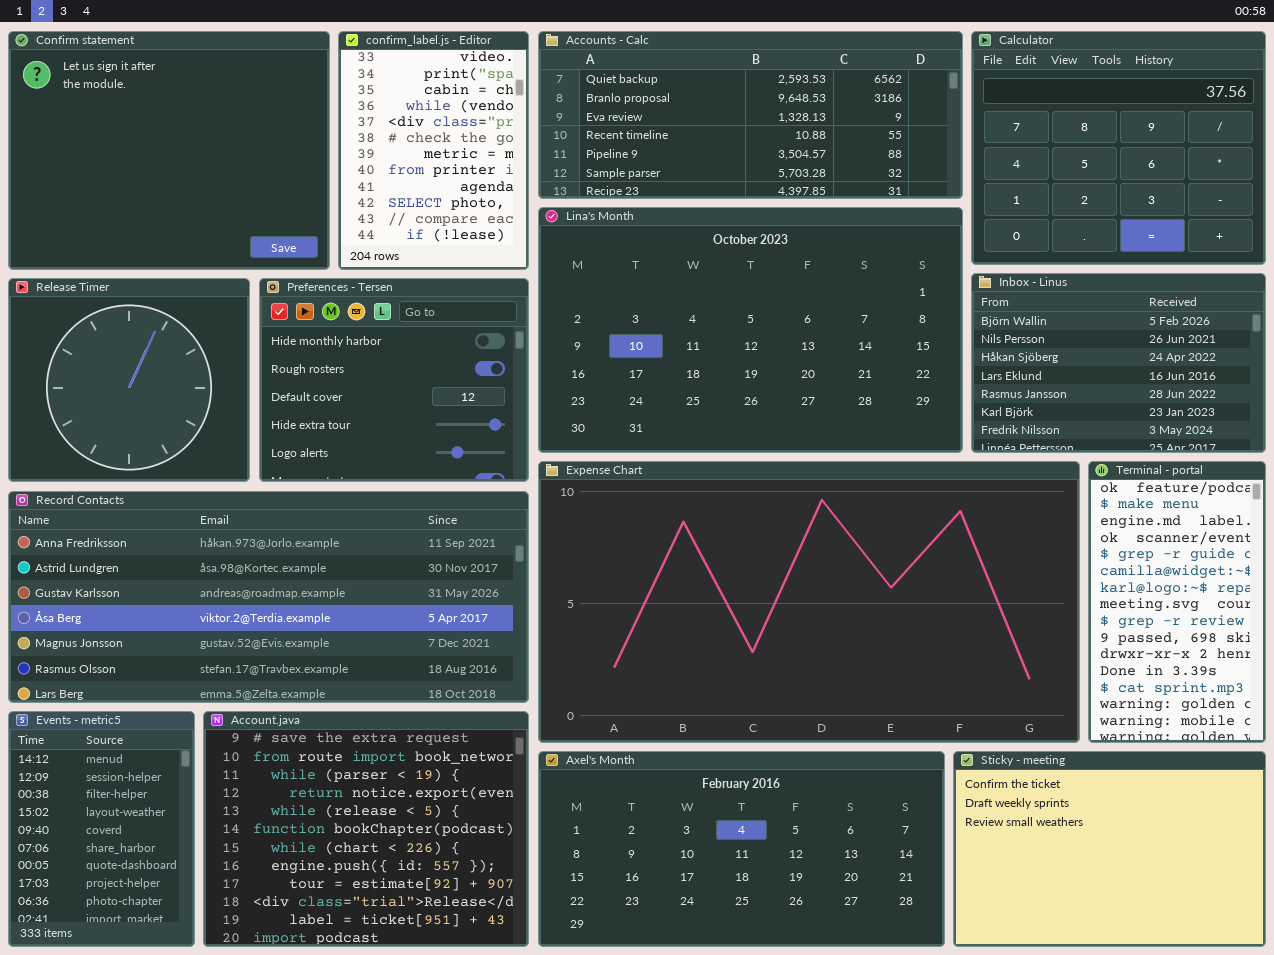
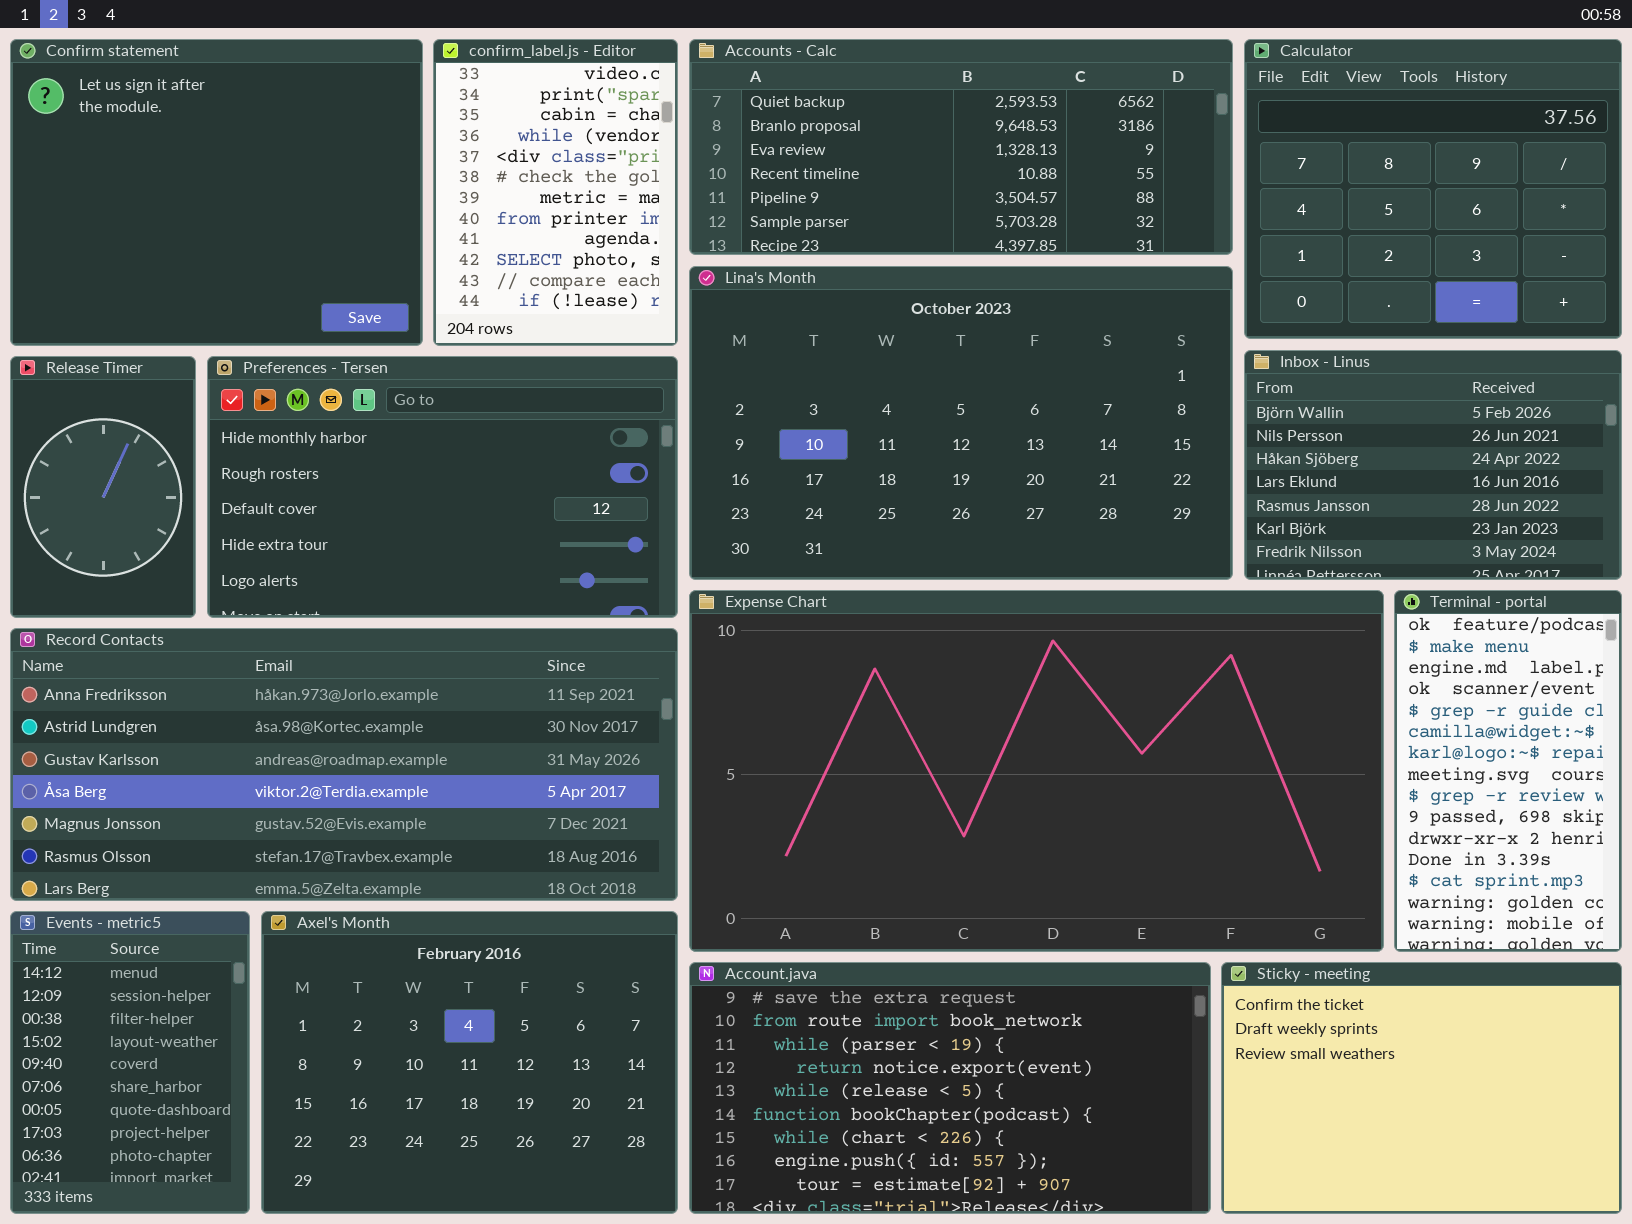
Release Timer: [8,278,250,482] -> [10,356,196,618], resized
Preferences - Tersen: [259,278,529,482] -> [207,356,678,618], resized
Account.java: [203,711,529,947] -> [689,962,1211,1214], moved, resized
Axel's Month: [538,751,945,947] -> [261,911,678,1214], moved, resized

